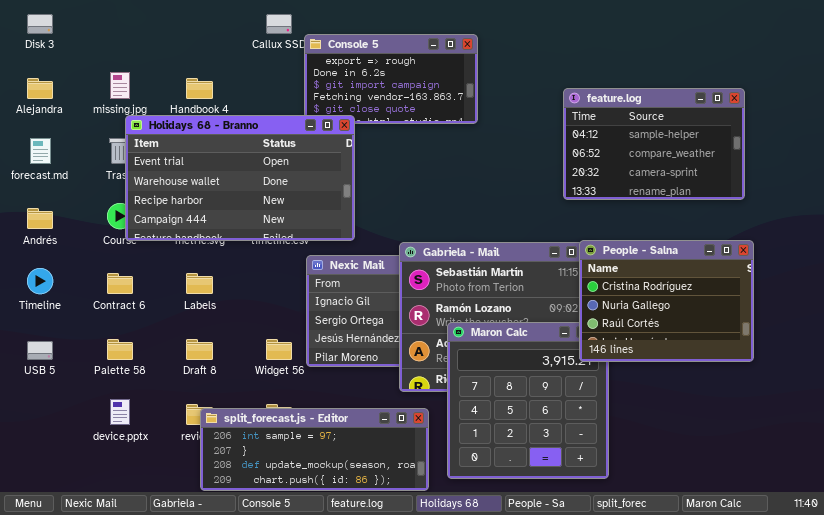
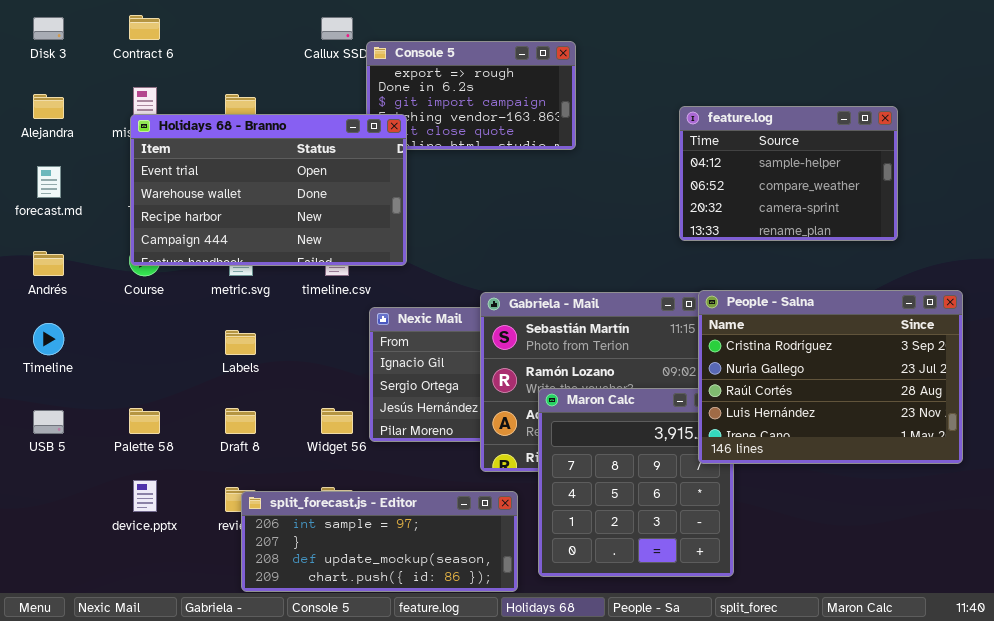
Holidays 68 - Branno: [125,115,355,241] -> [130,114,407,266], moved
People - Salna: [579,240,754,362] -> [698,290,963,464], resized
Contract 6: [107,273,133,294] -> [129,15,160,40], moved

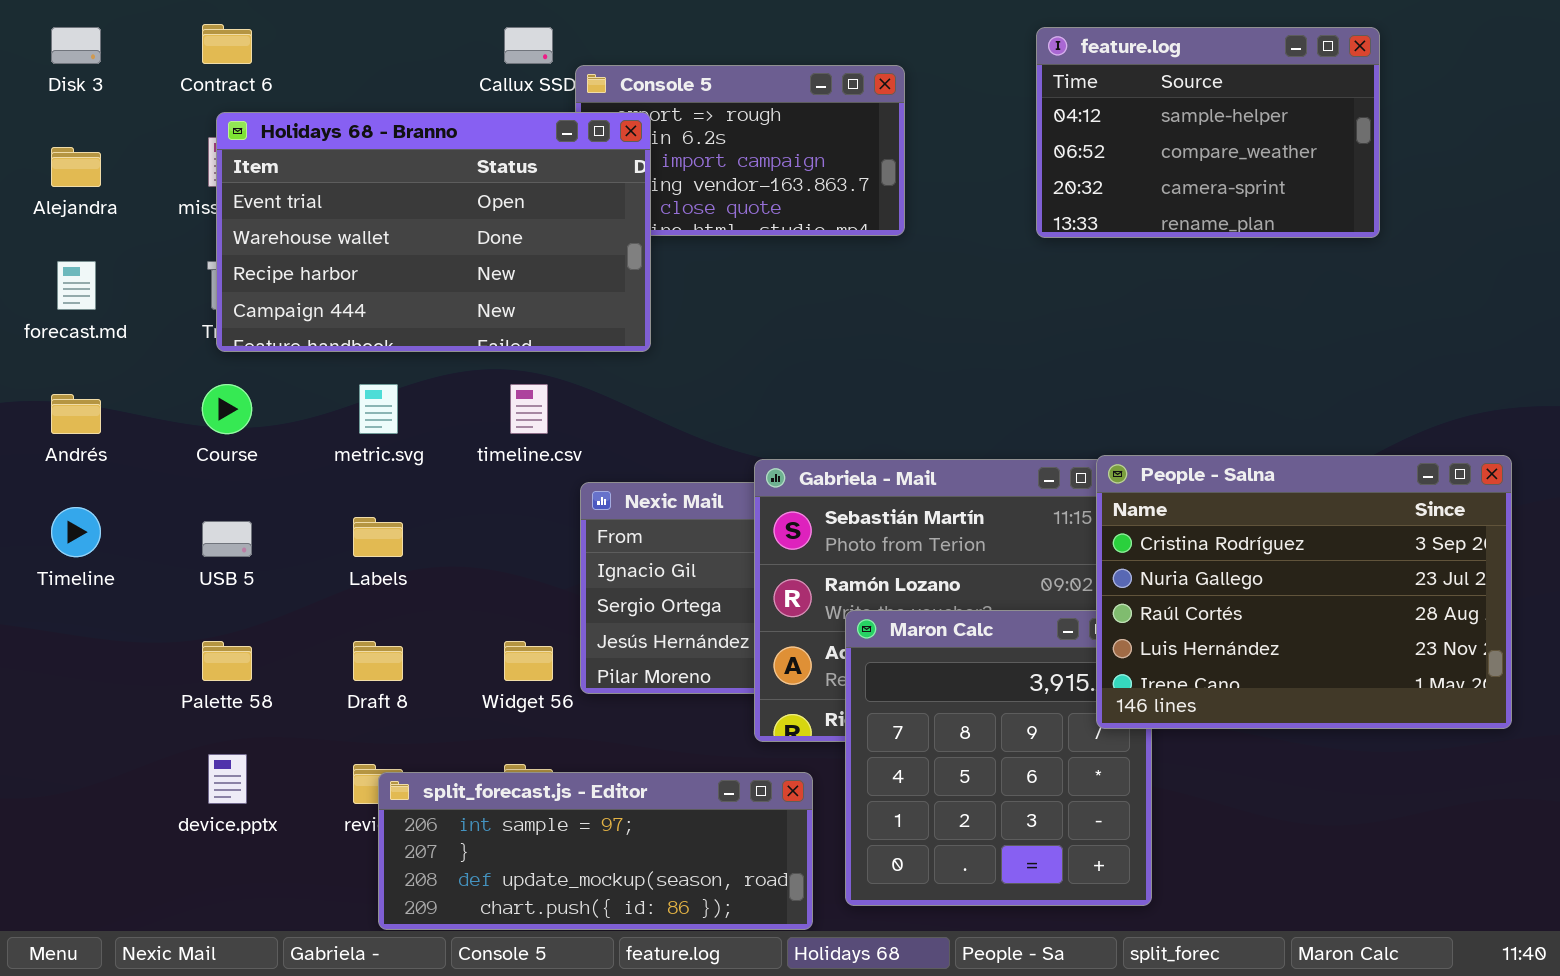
feature.log: [679,106,898,241] -> [1036,27,1380,238], moved
Holidays 68 - Branno: [130,114,407,266] -> [216,112,651,352], moved
USB 5: [33,410,64,434] -> [202,521,252,557], moved

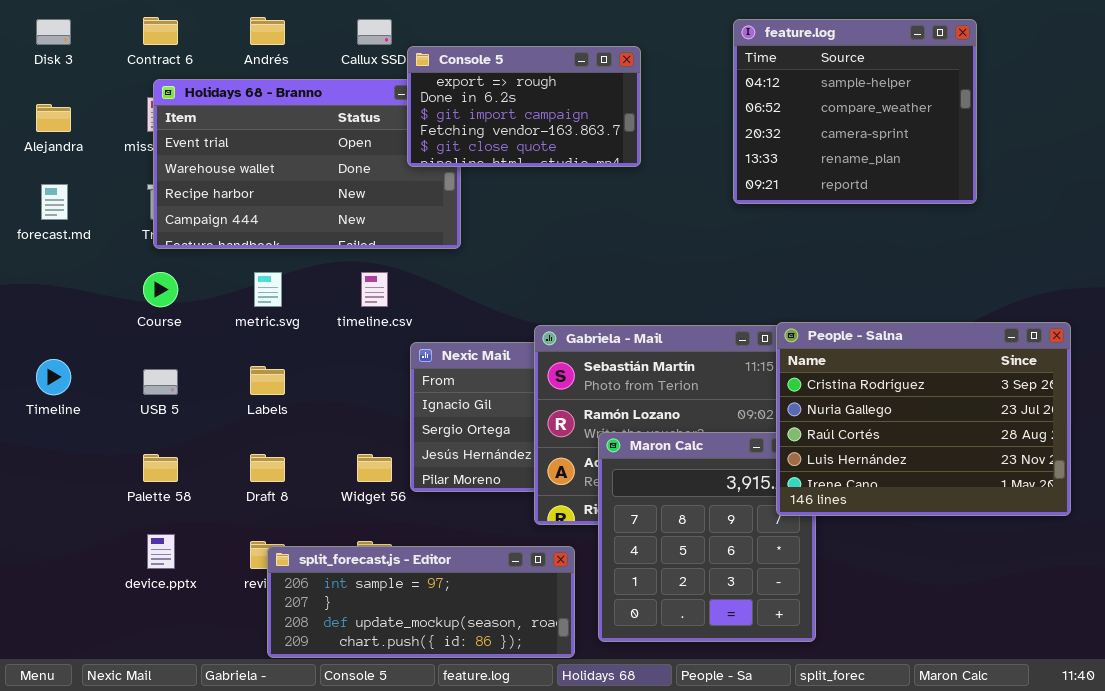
feature.log: [1036,27,1380,238] -> [733,19,977,204], resized
Console 5: [575,65,905,236] -> [407,46,641,167], raised
Andrés: [51,394,101,434] -> [250,17,285,45], moved

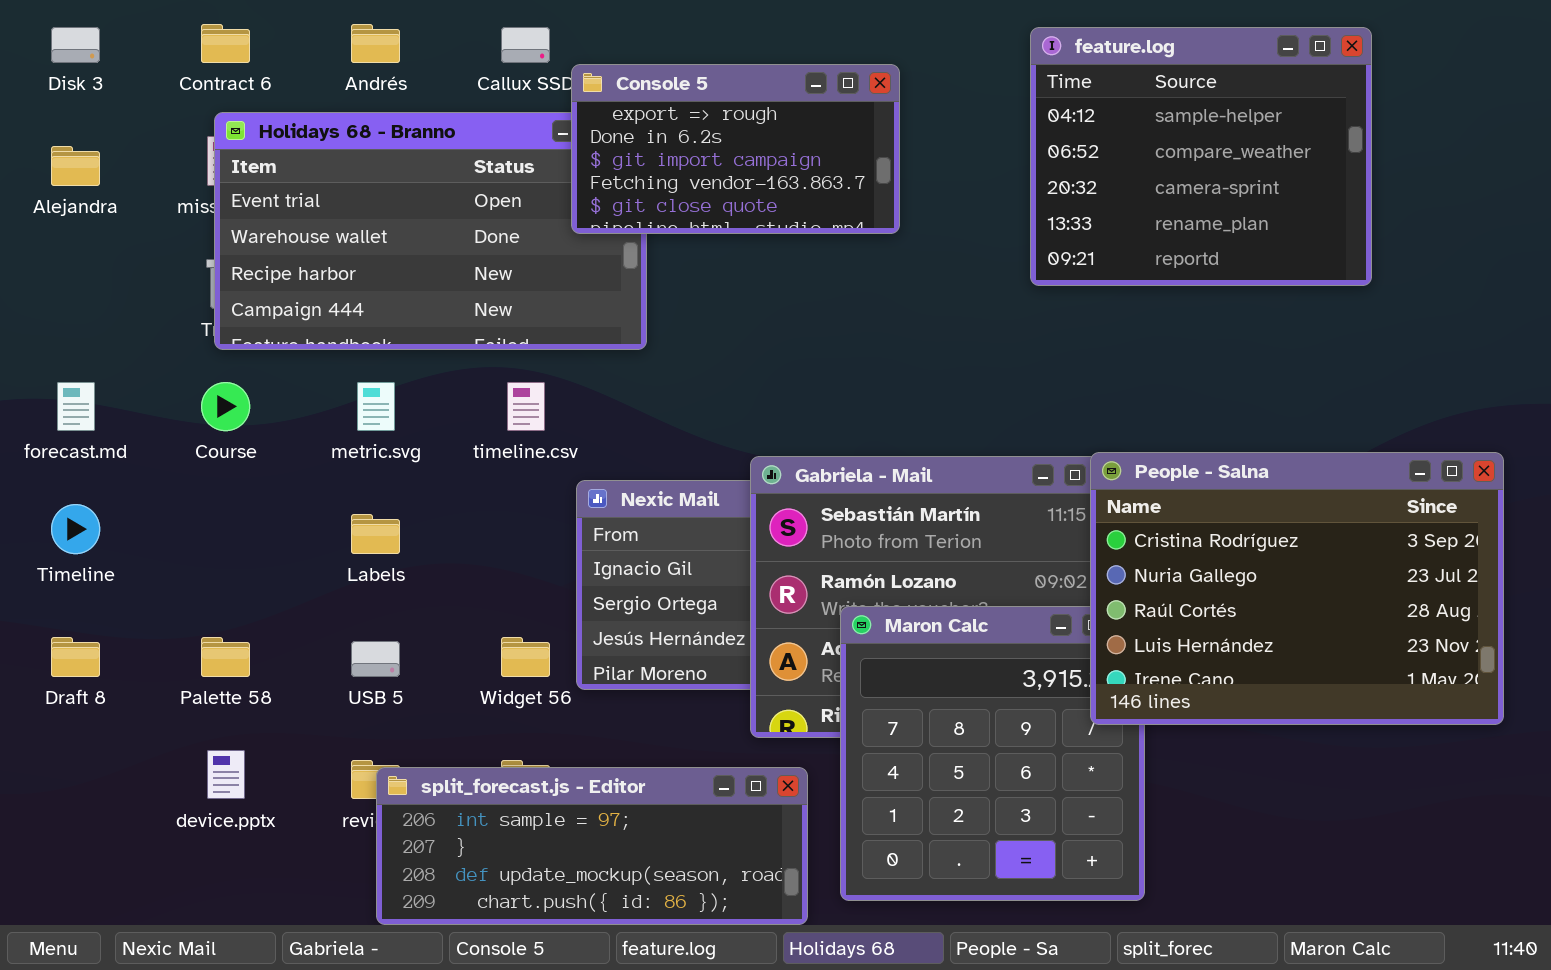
forecast.md: [41,184,68,220] -> [57,382,95,431], moved
USB 5: [143,369,178,395] -> [351,641,400,677], moved
Draft 8: [250,454,285,482] -> [51,637,100,677], moved

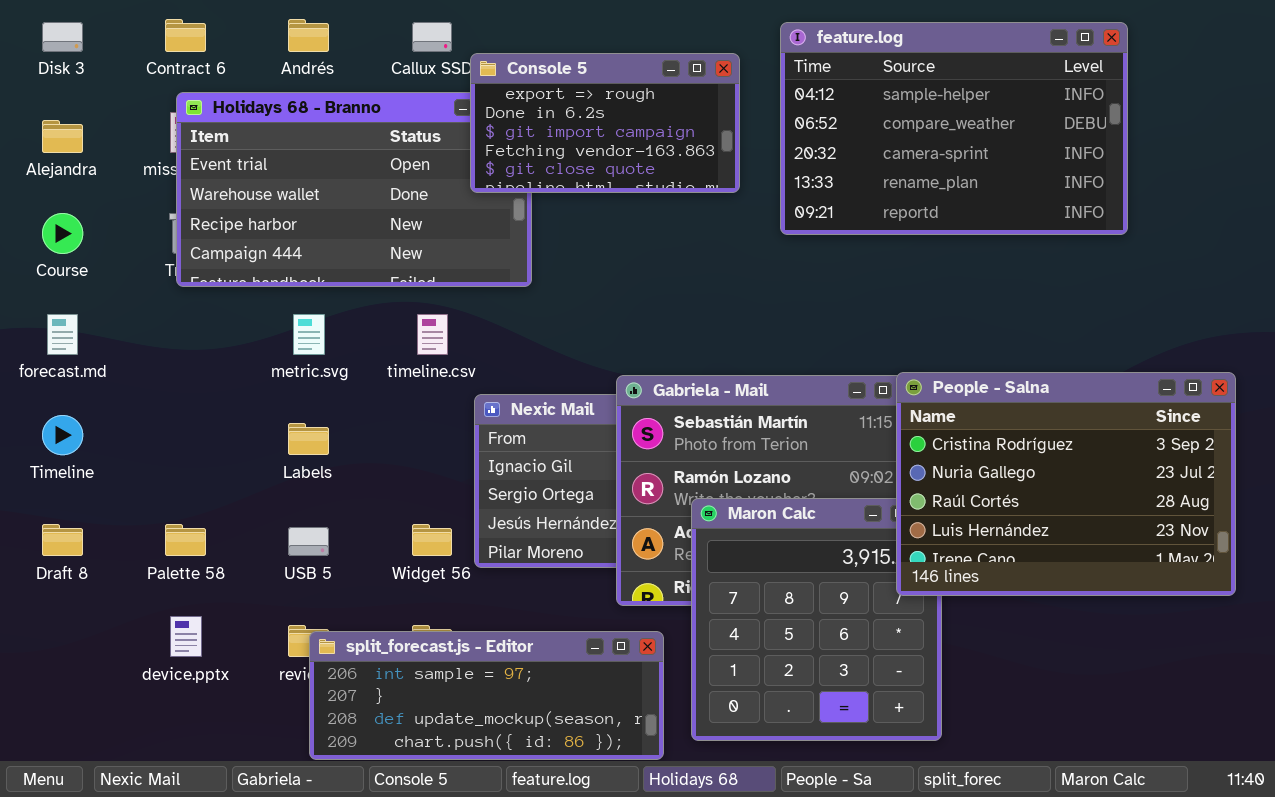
feature.log: [1030,27,1372,286] -> [780,22,1128,235], resized
Course: [201,382,250,431] -> [42,213,83,254], moved

